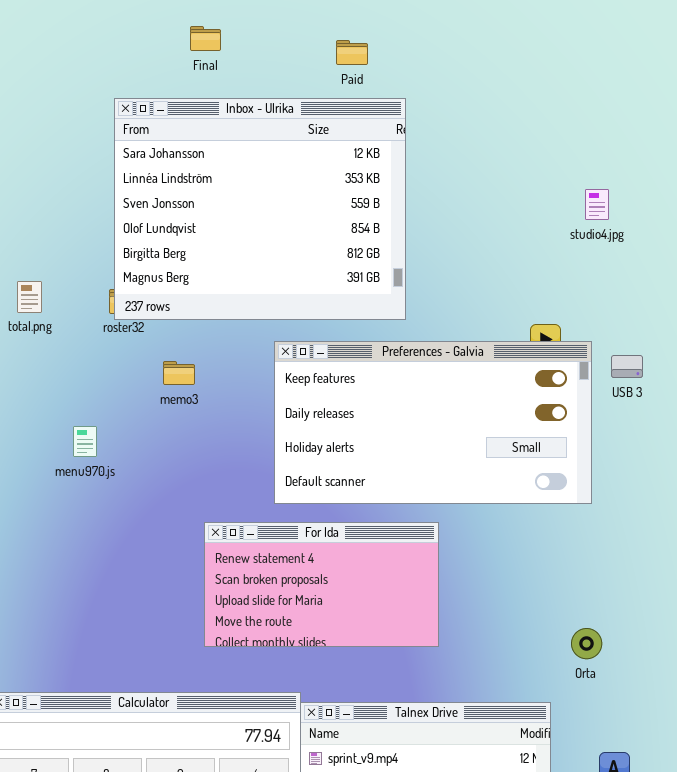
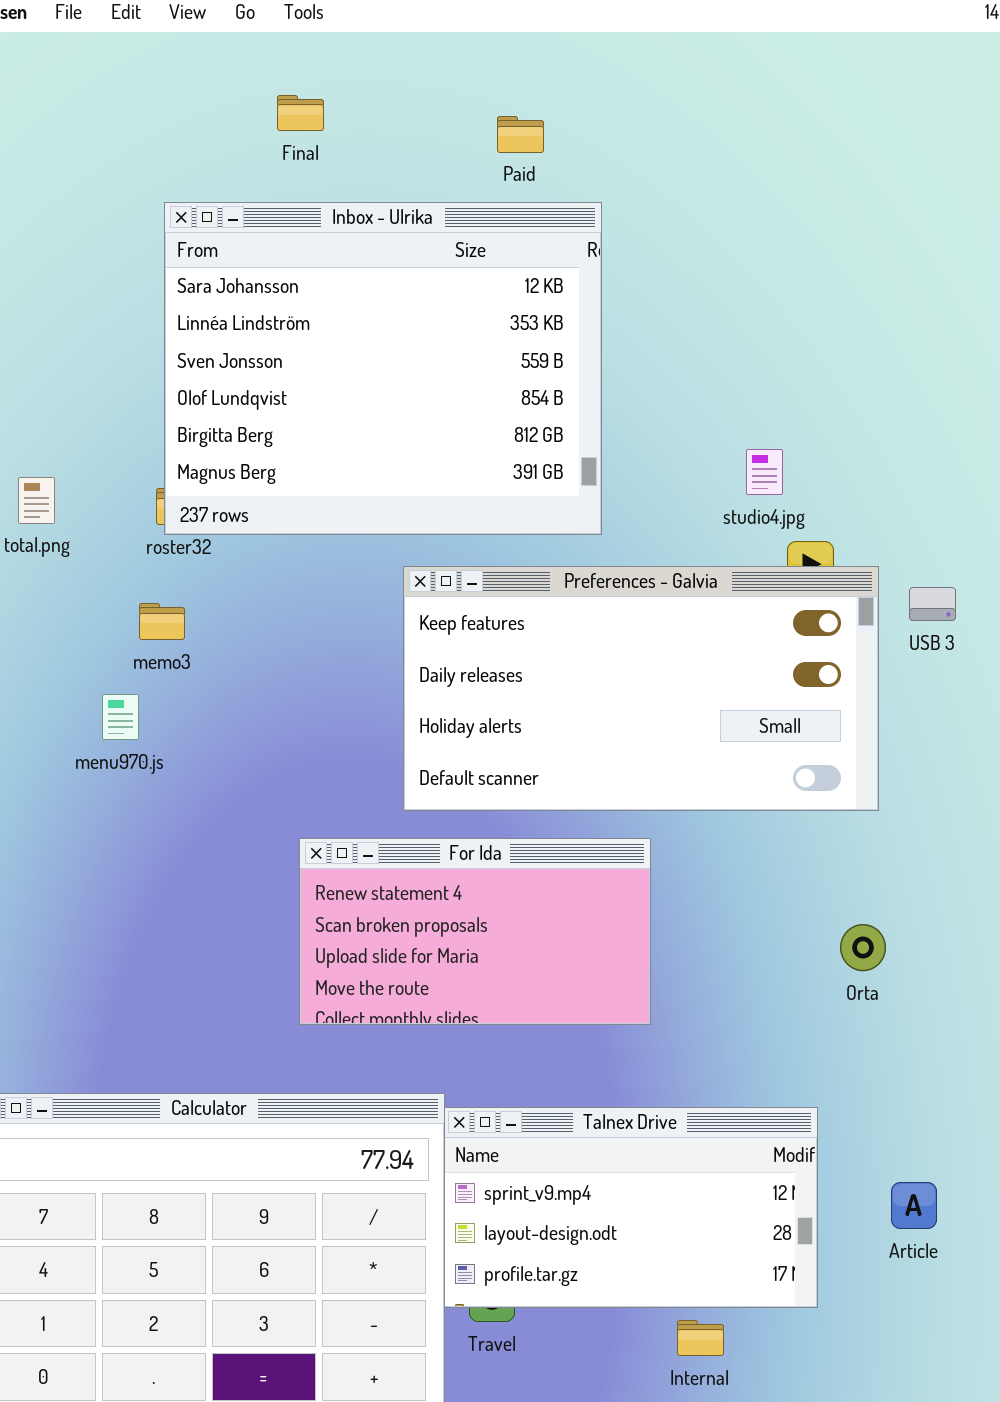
studio4.jpg: [585,189,609,220] -> [746,449,783,495], moved
memo3: [163,361,195,385] -> [139,603,185,640], moved
Orta: [571,628,602,659] -> [840,924,886,971], moved

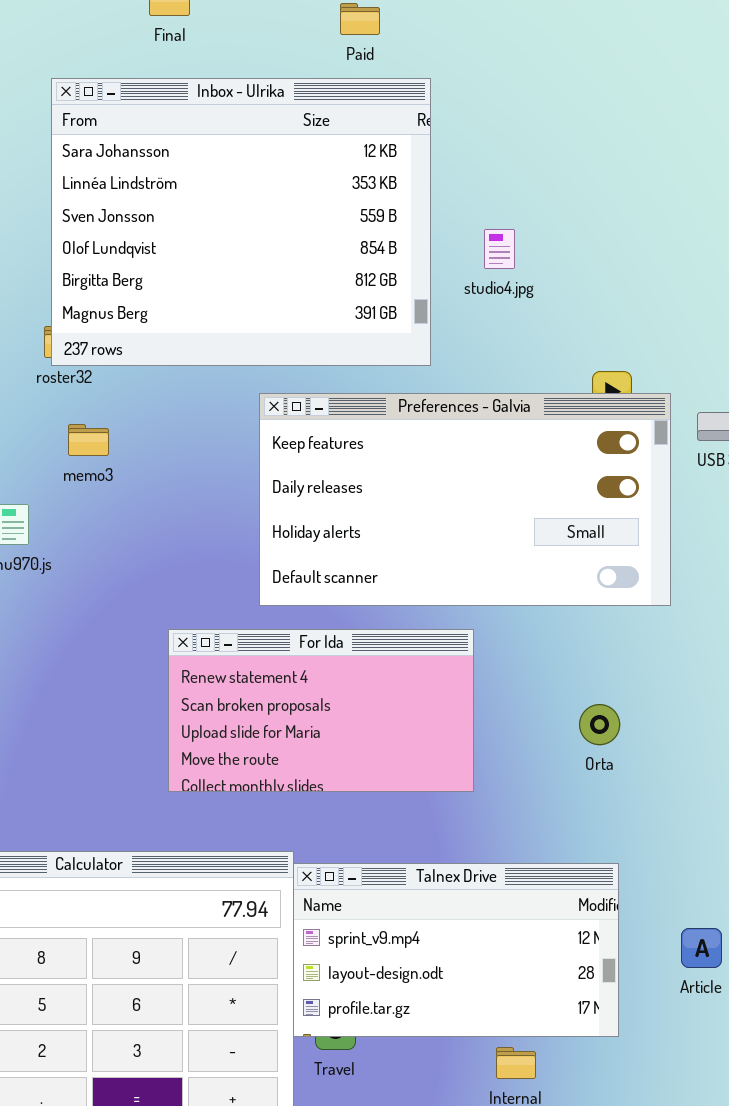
studio4.jpg: [746,449,783,495] -> [484,229,515,269], moved
memo3: [139,603,185,640] -> [68,424,109,456], moved
Orta: [840,924,886,971] -> [579,704,620,745], moved

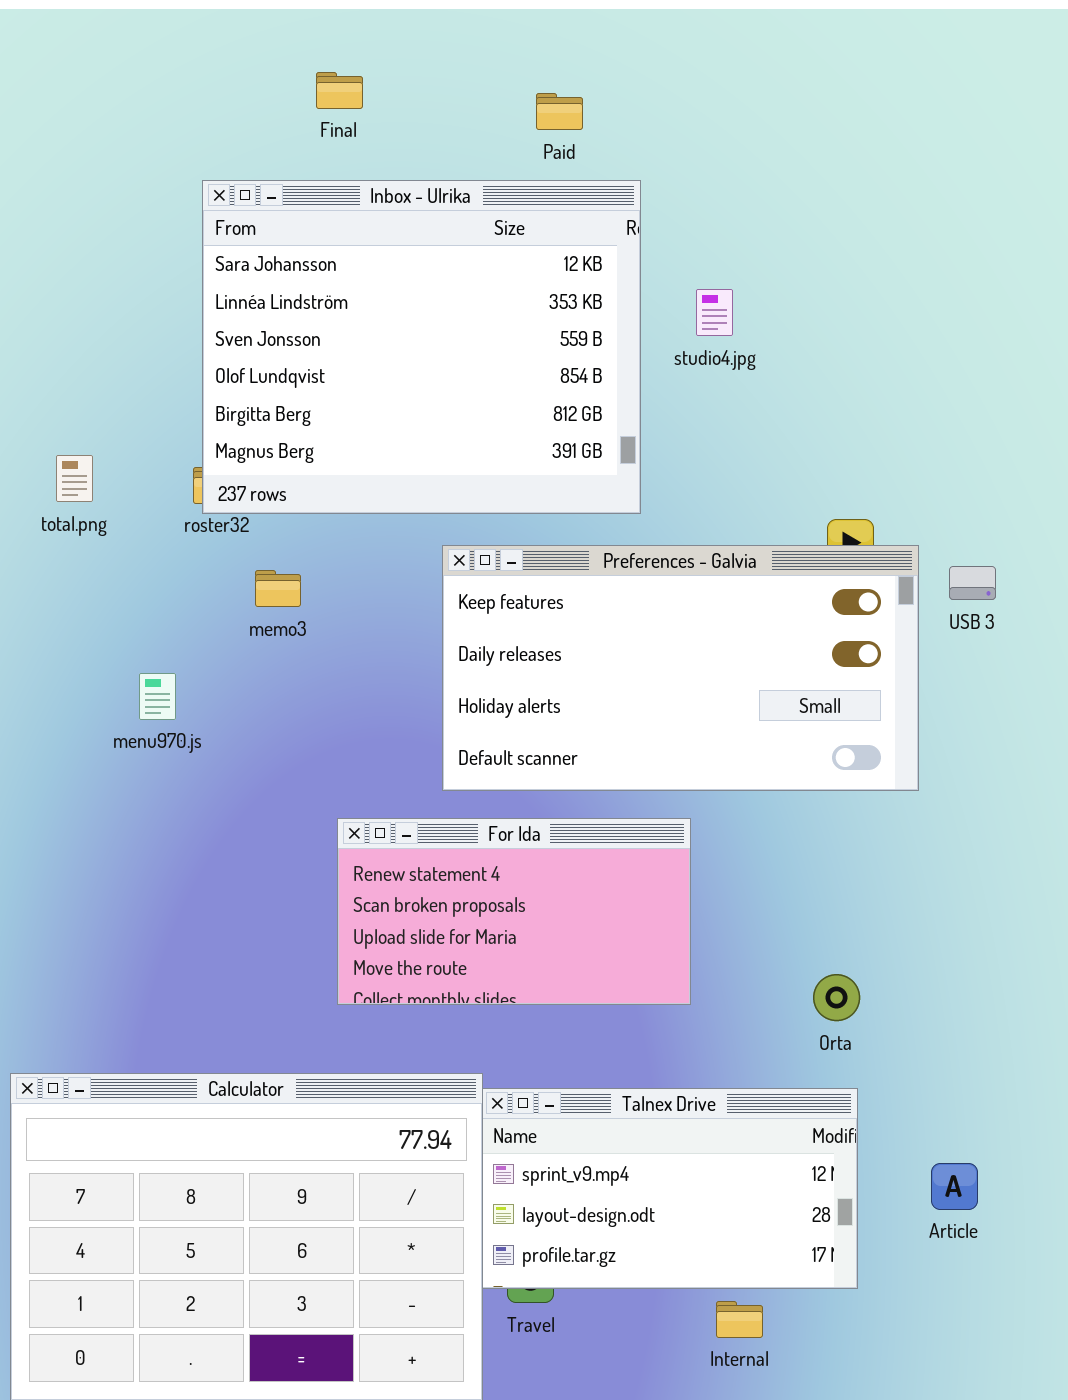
studio4.jpg: [484,229,515,269] -> [696,289,733,336], moved
memo3: [68,424,109,456] -> [255,570,301,607], moved
Orta: [579,704,620,745] -> [813,974,860,1021], moved

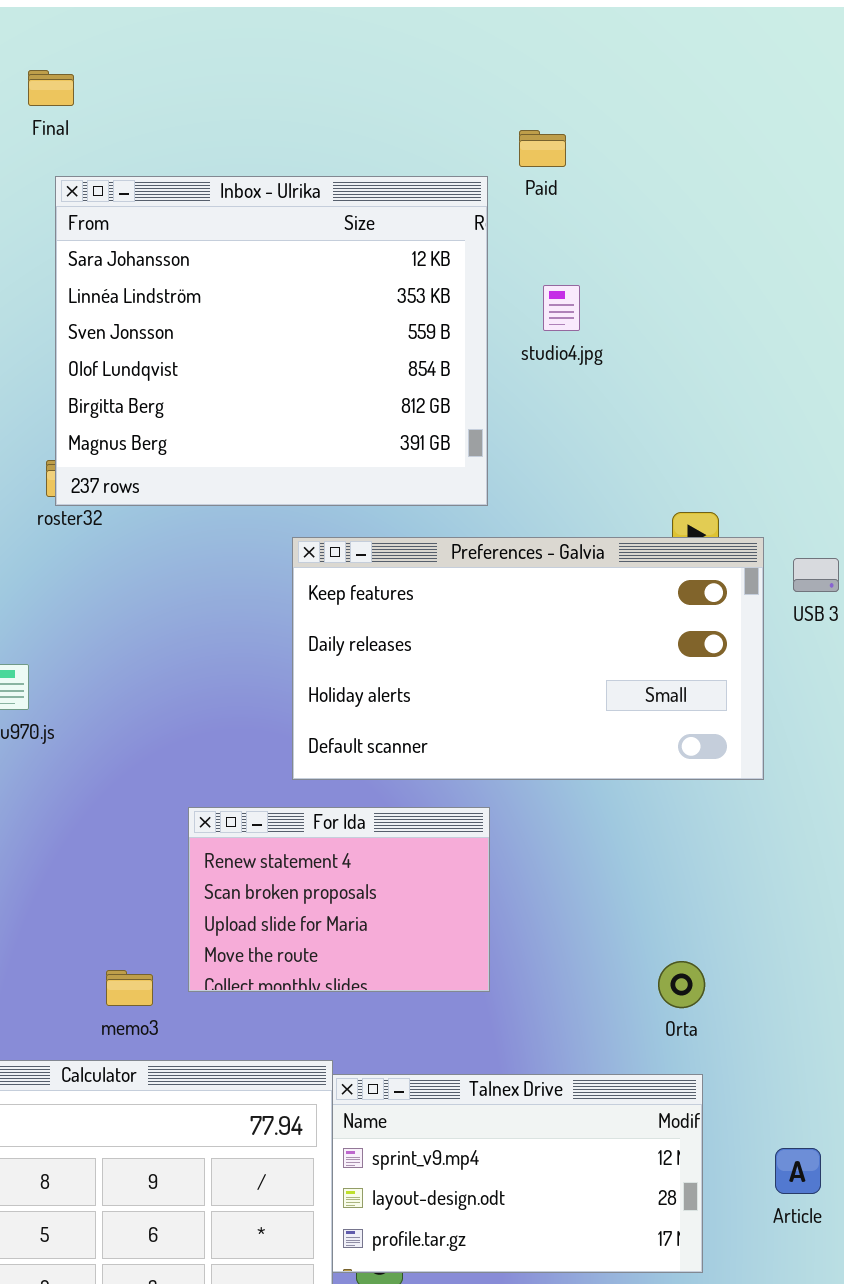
Final: [316,72,363,109] -> [28,70,74,106], moved
Paid: [536,93,583,130] -> [519,130,566,167], moved
memo3: [255,570,301,607] -> [106,970,153,1006], moved
For Ida: [337,818,691,1005] -> [188,807,490,992], resized

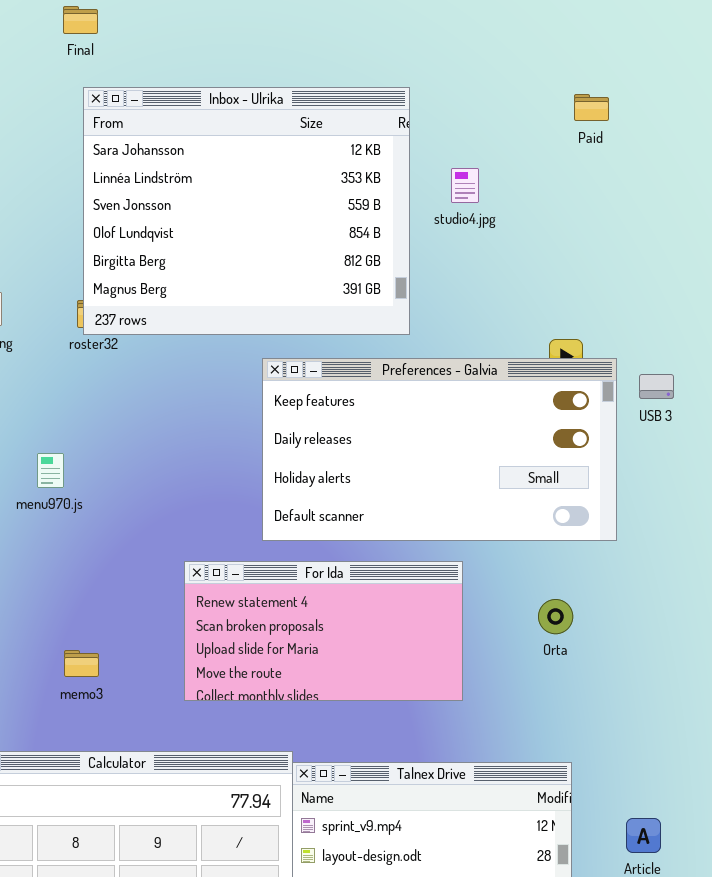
Paid: [519,130,566,167] -> [574,94,609,121], moved
For Ida: [188,807,490,992] -> [184,561,463,701], resized
Orta: [658,961,705,1008] -> [538,599,573,634], moved
memo3: [106,970,153,1006] -> [64,650,99,677], moved

